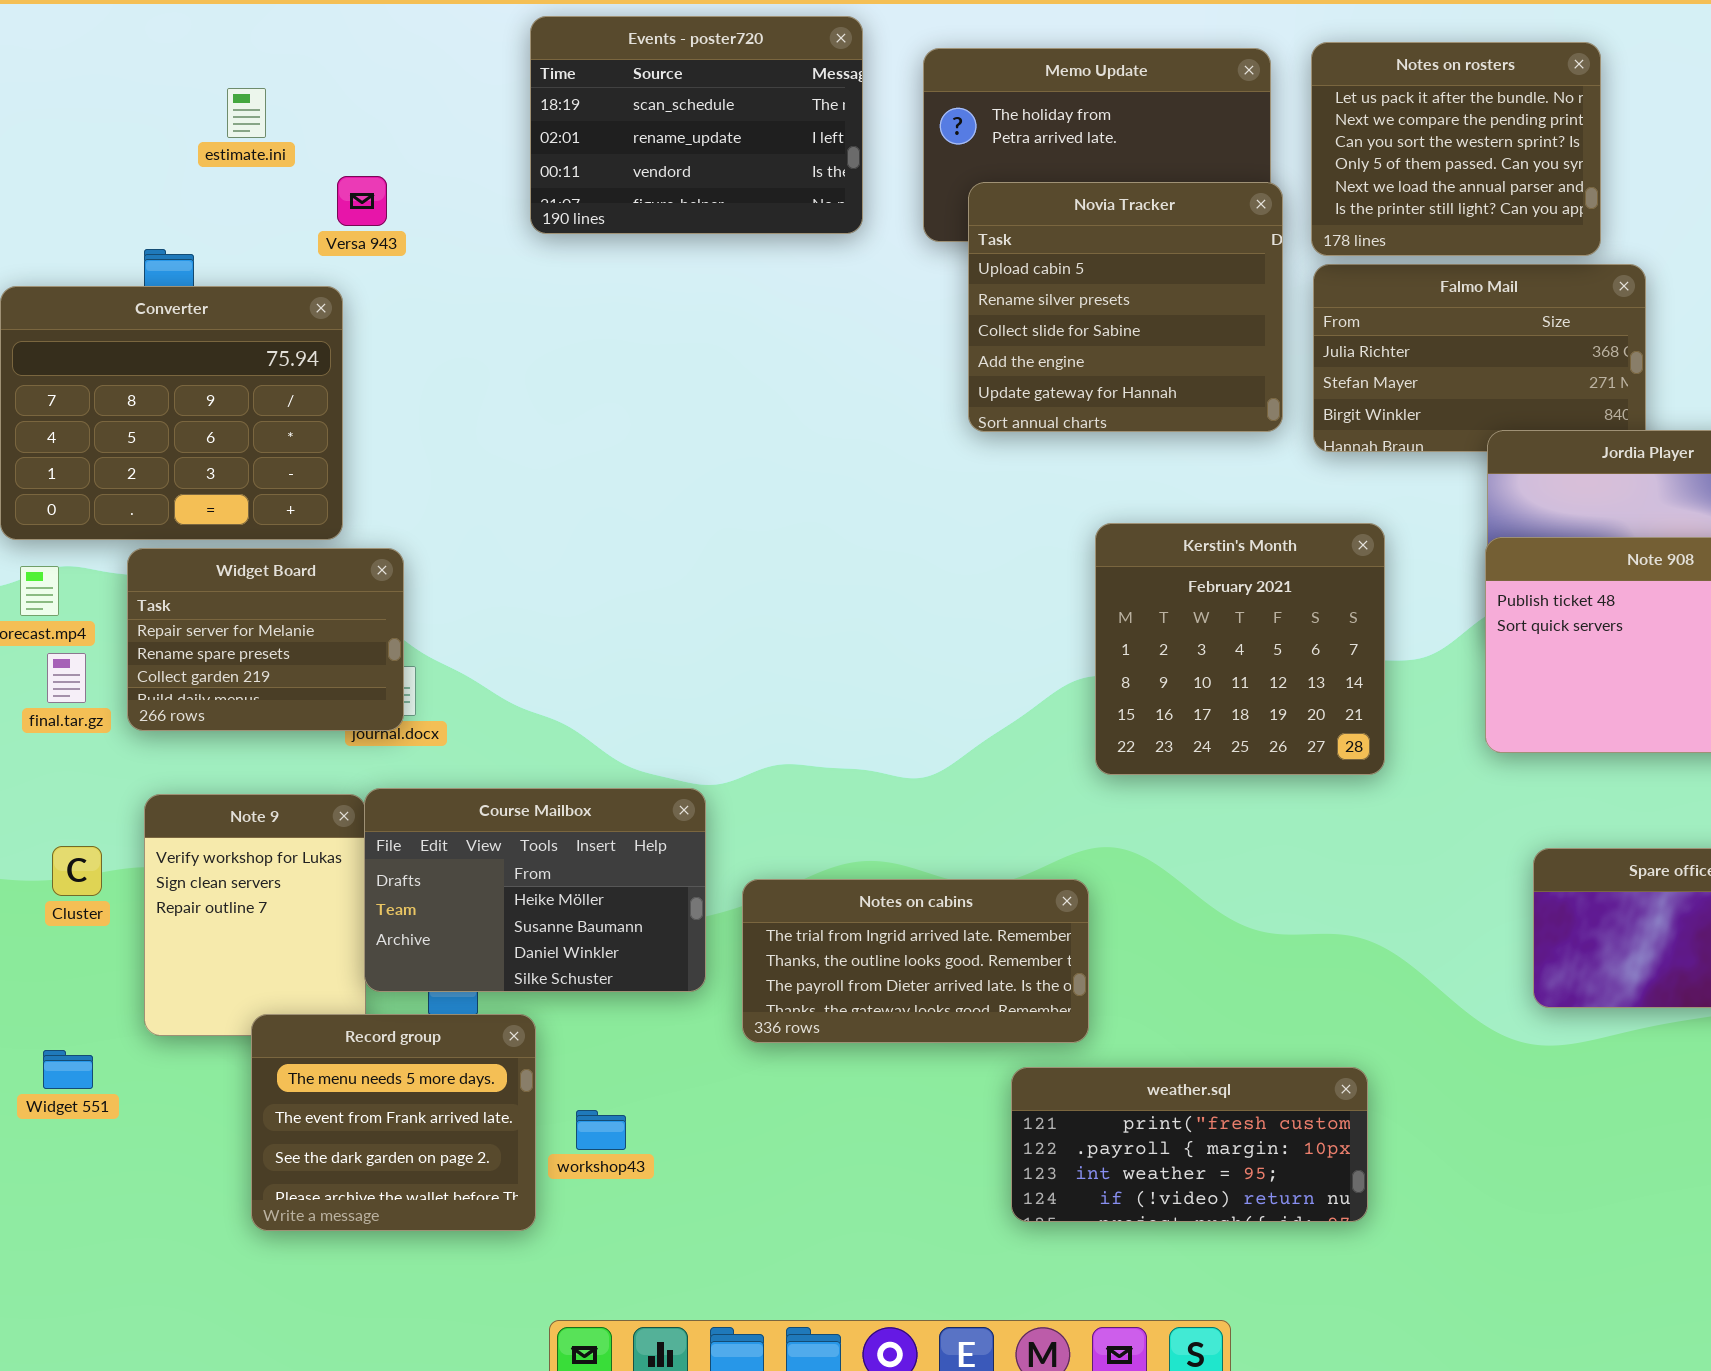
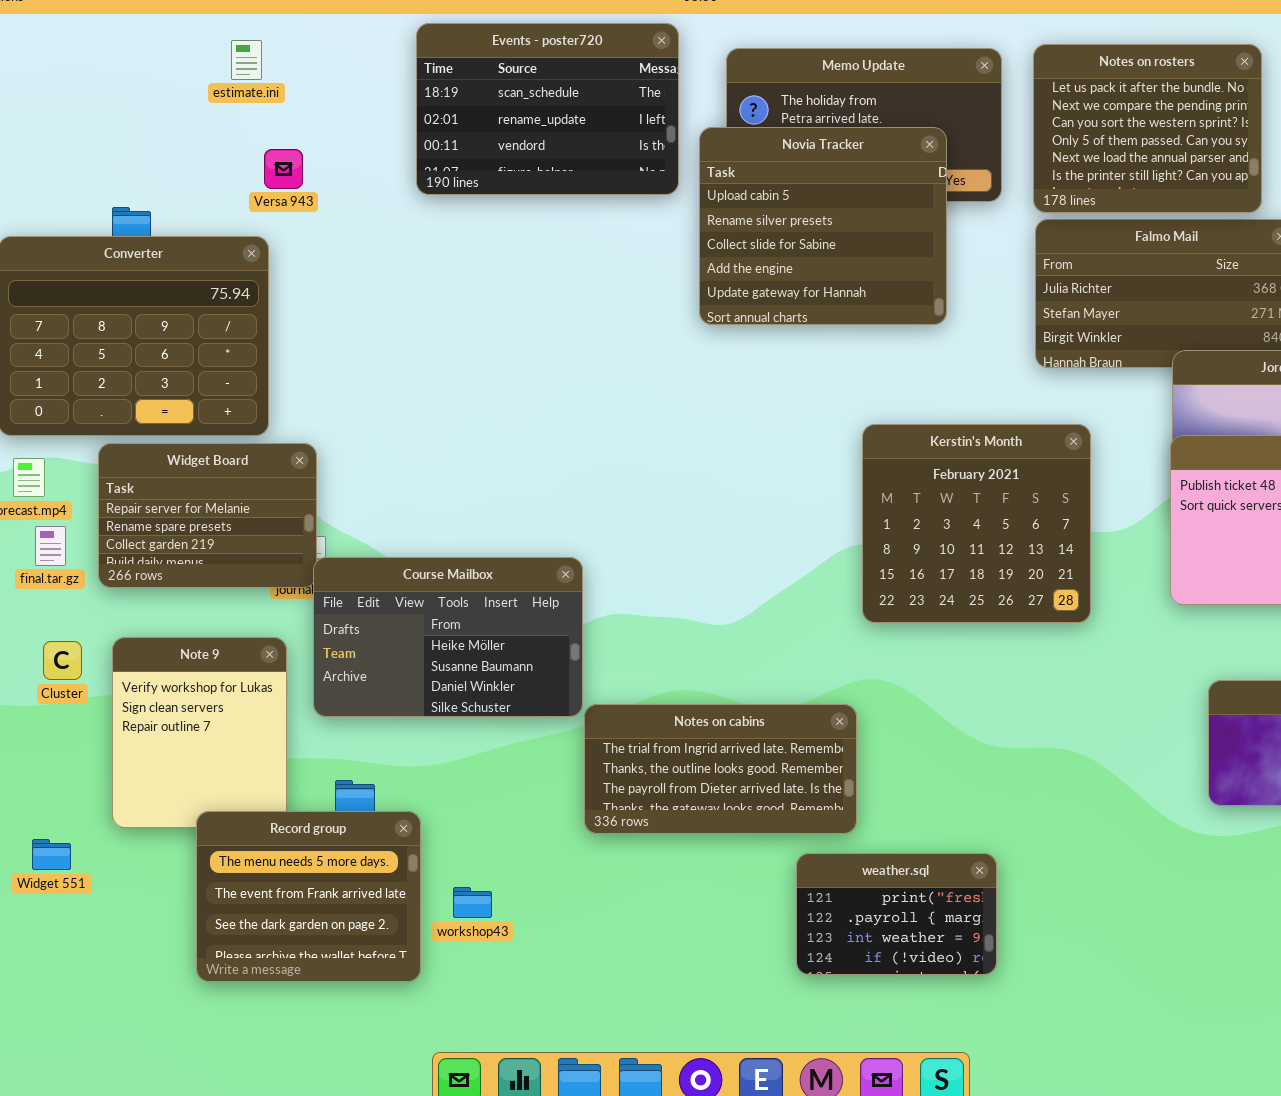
estimate.ini: [227,88,266,138] -> [231,40,262,80], moved
Novia Tracker: [968,182,1283,432] -> [699,127,947,325], moved
Course Mailbox: [364,788,706,992] -> [313,557,583,717], moved
Cluster: [52,846,102,896] -> [43,641,82,680], moved
weather.sql: [1011,1067,1368,1222] -> [796,853,997,975], resized

